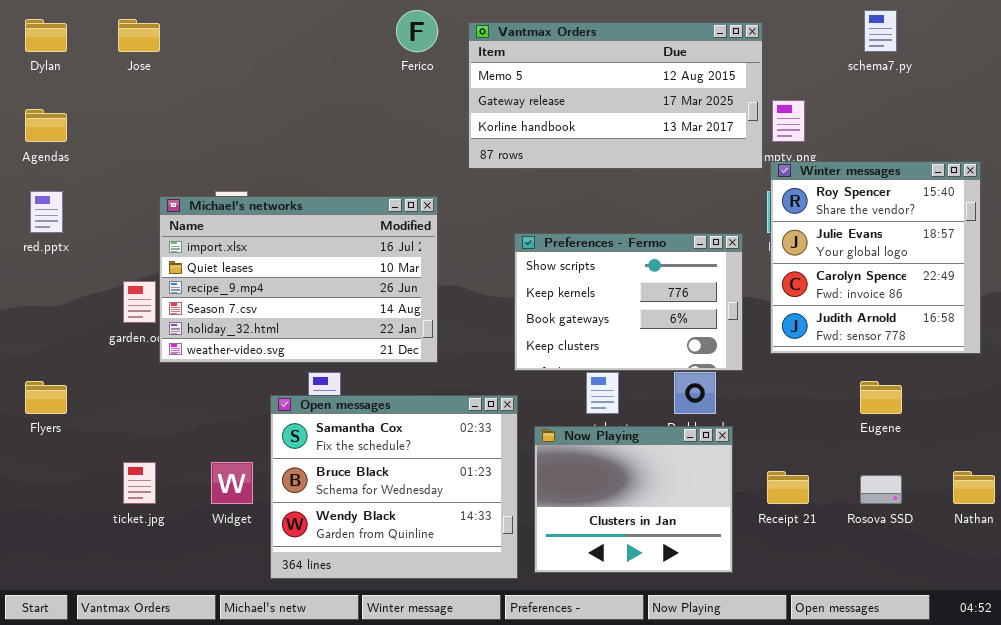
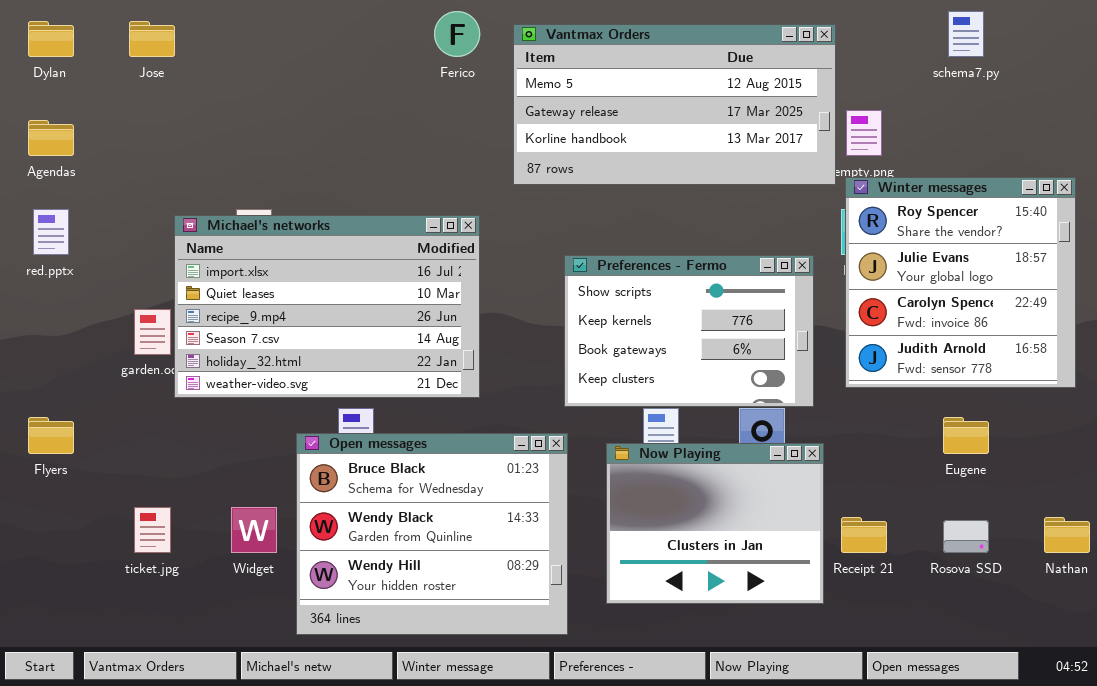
Open messages: [270,395,518,579] -> [296,433,568,635], scrolled down 1 row
Now Playing: [534,426,733,573] -> [606,443,824,604], moved

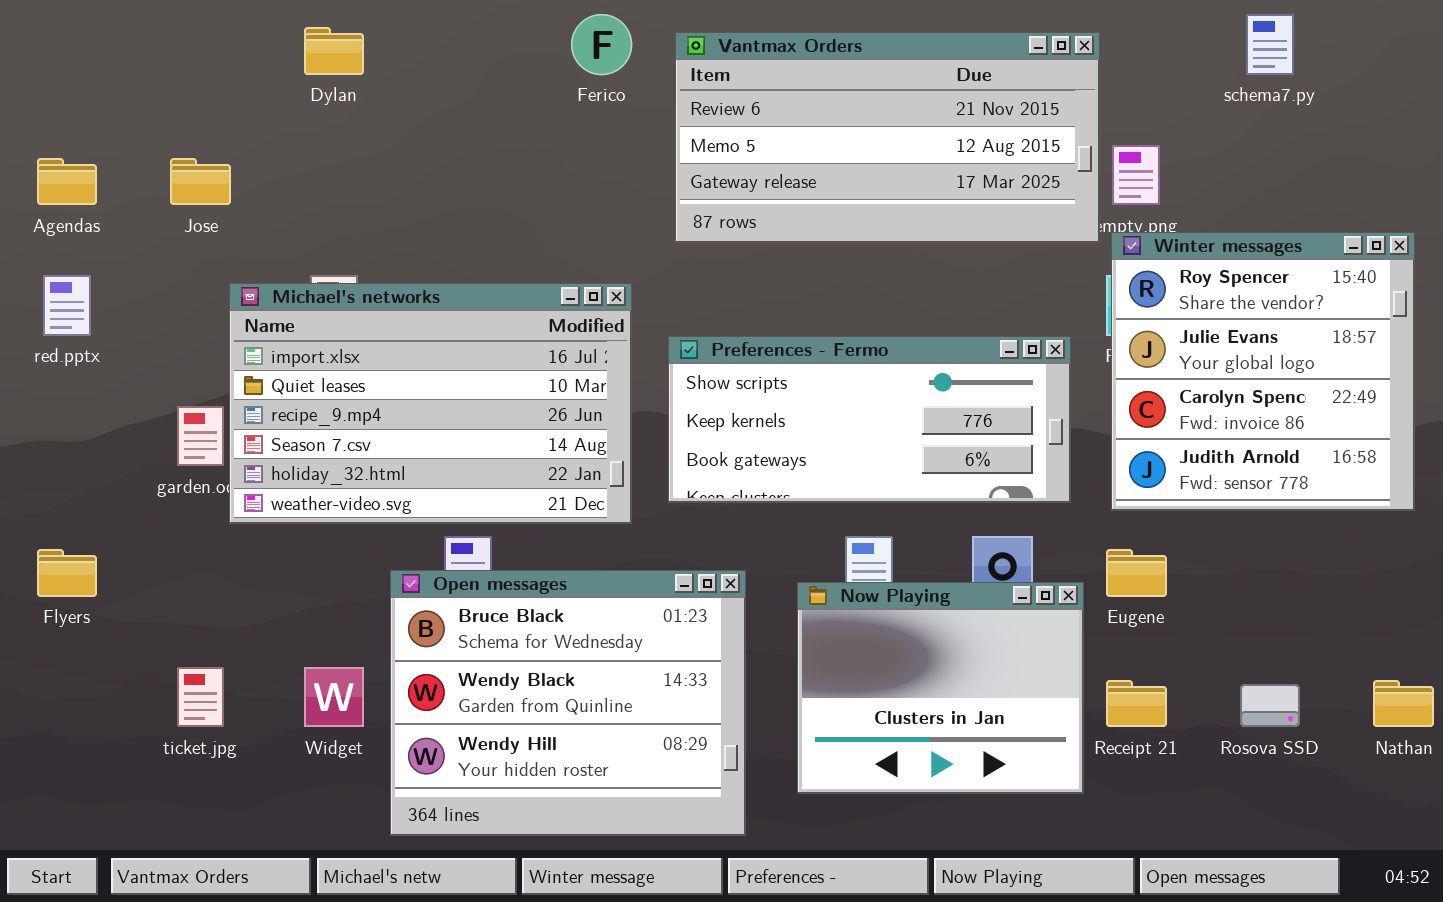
Dylan: [28,21,74,57] -> [304,27,364,75], moved
Jose: [129,21,175,57] -> [170,158,231,205], moved
Vantmax Orders: [513,24,836,185] -> [675,32,1100,243], scrolled up 1 row
Preferences - Fermo: [564,255,814,407] -> [668,336,1071,503], resized
Eugene: [943,417,989,454] -> [1106,549,1167,597], moved

